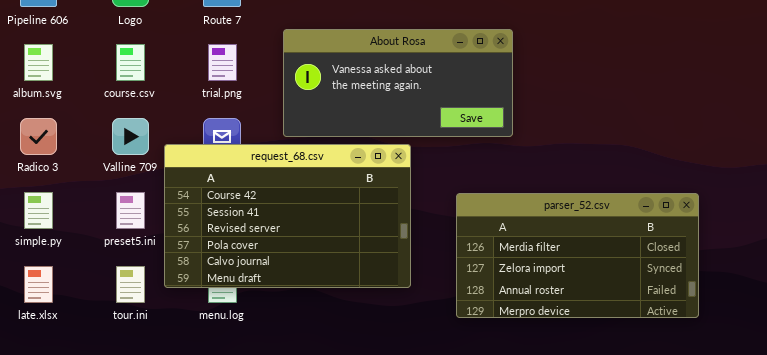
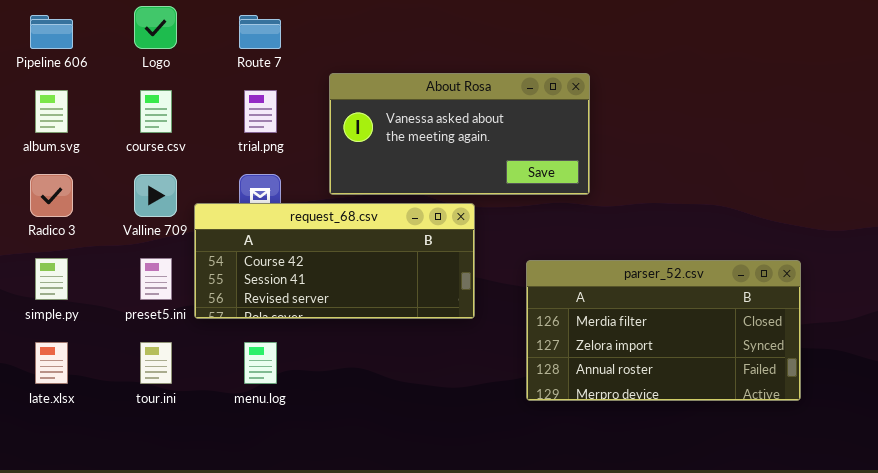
request_68.csv: [164,144,411,288] -> [194,203,475,319], resized

